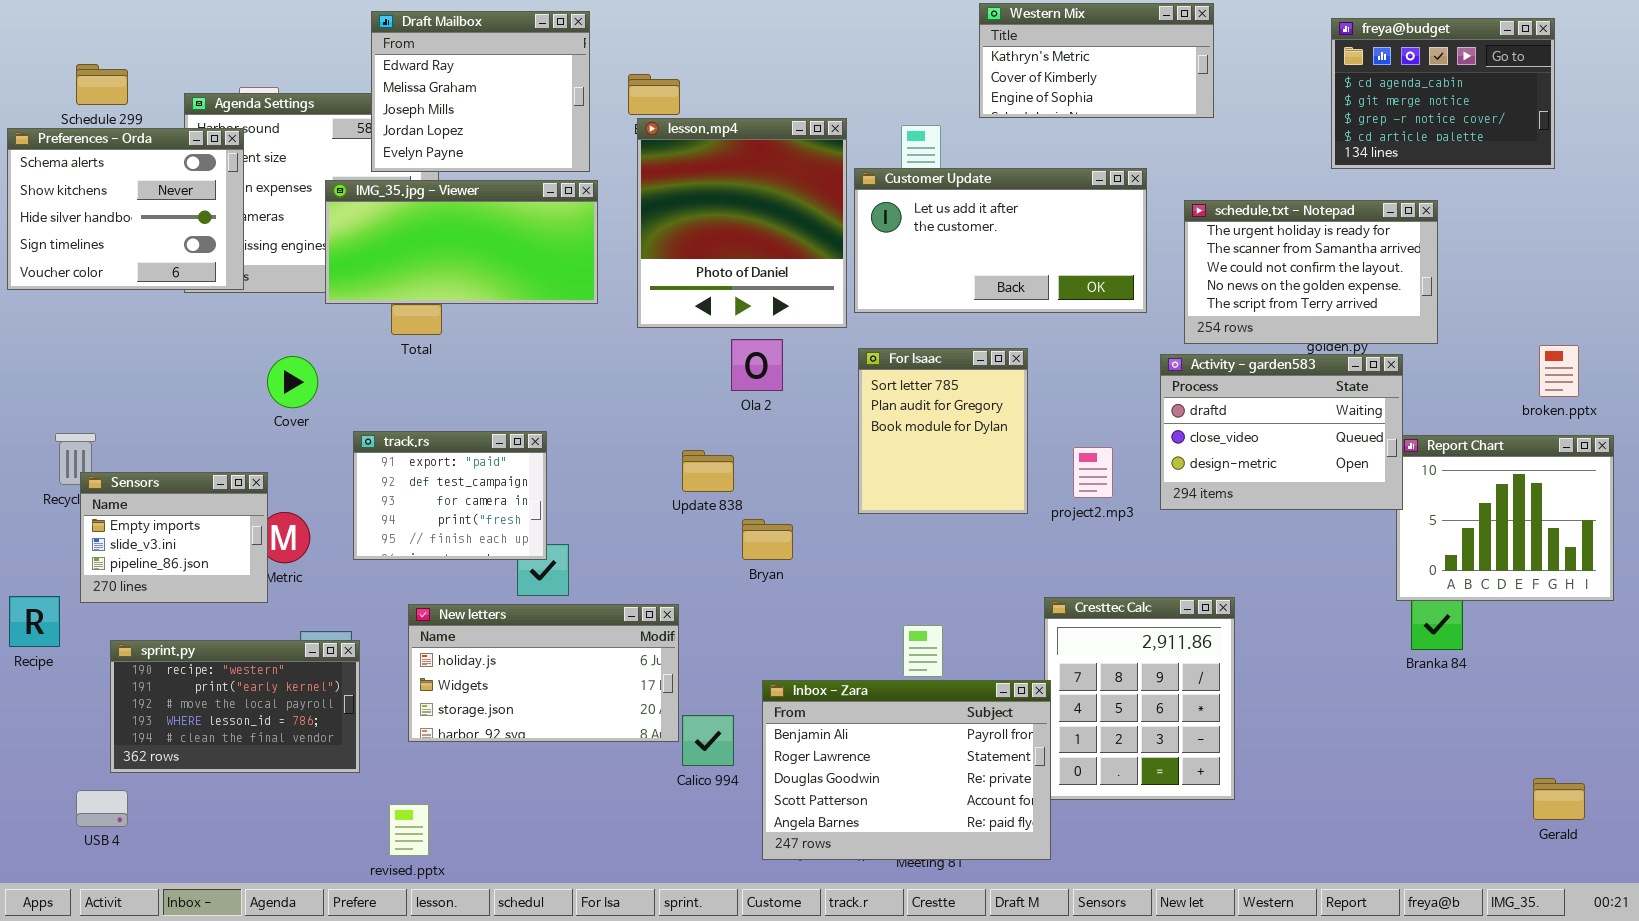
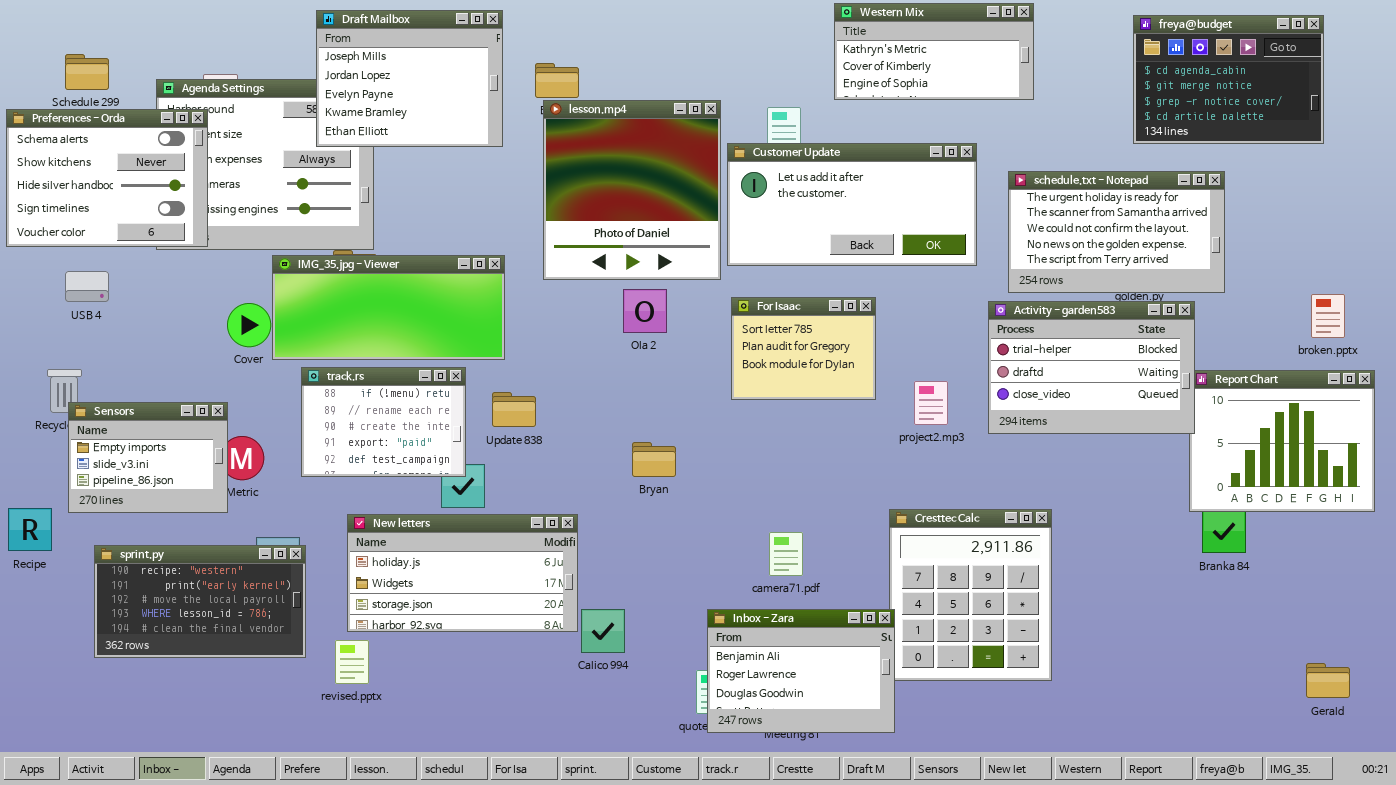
Draft Mailbox: [371,11,590,172] -> [316,10,503,147], scrolled down 2 rows
IMG_35.jpg - Viewer: [325,180,598,304] -> [272,255,505,360], moved
For Isaac: [858,348,1028,514] -> [731,297,876,400], resized
Activity - garden583: [1160,354,1403,510] -> [988,301,1195,434], scrolled up 1 row
track.rs: [353,431,547,560] -> [301,367,466,477], scrolled up 3 rows
Update 838: [682,450,734,492] -> [492,392,536,427], moved
Inbox - Zara: [762,680,1051,860] -> [707,609,895,733], resized
USB 4: [76,790,128,827] -> [65,271,109,302], moved
revised.pptx: [389,804,429,856] -> [335,640,369,684], moved

